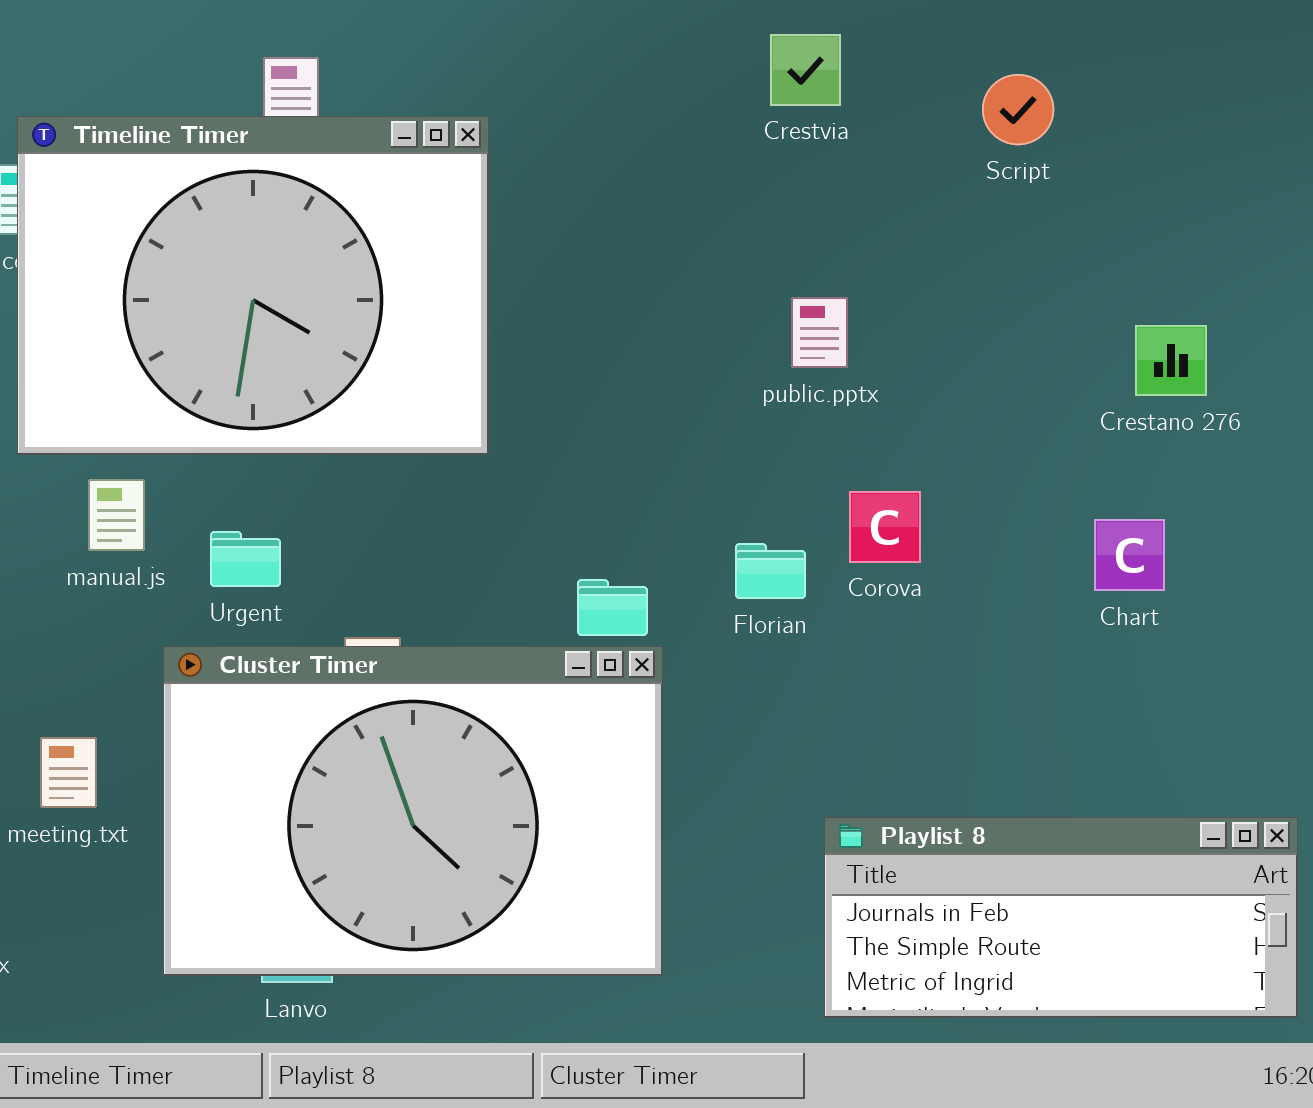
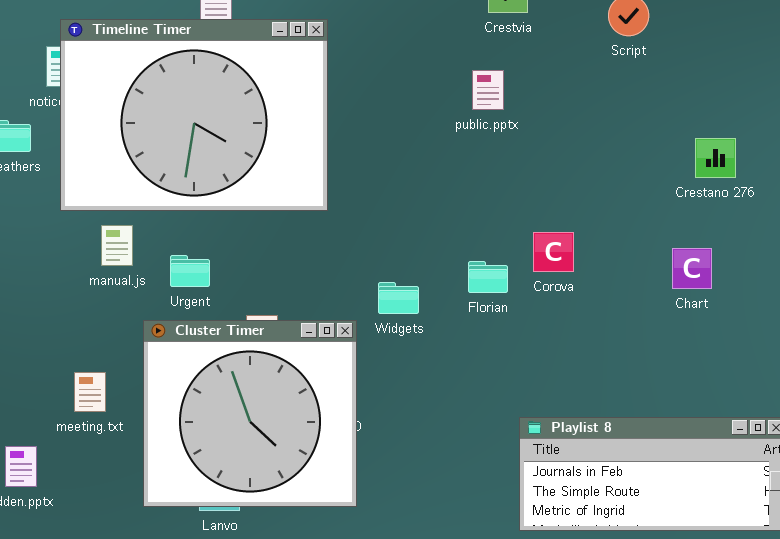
public.pptx: [791,297,848,368] -> [472,70,504,110], moved
Cluster Timer: [163,646,663,976] -> [143,320,357,507], resized

